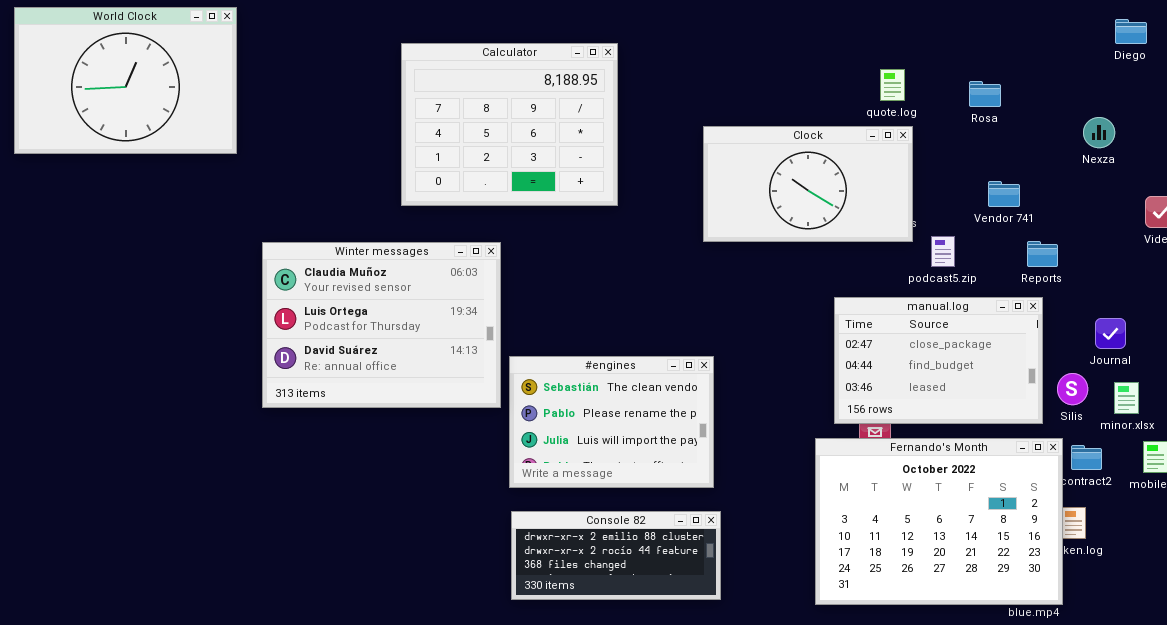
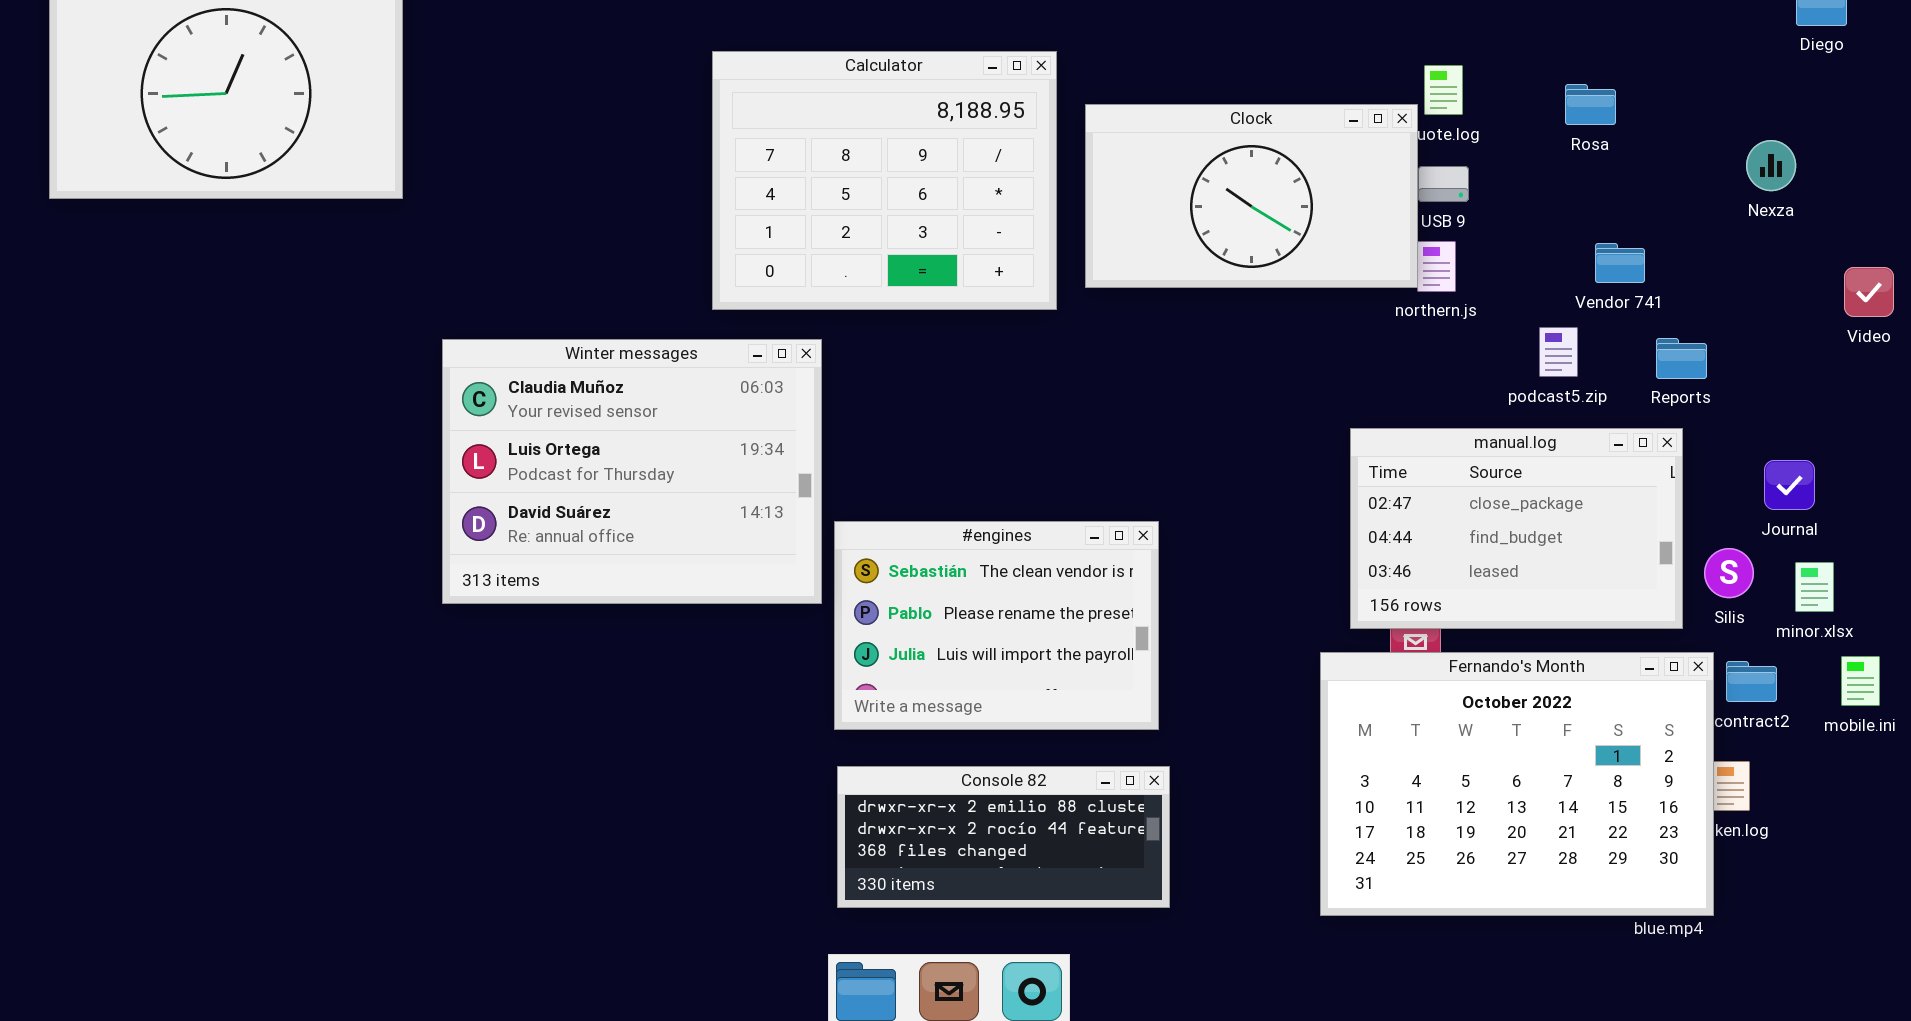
Calculator: [401,43,618,206] -> [712,51,1057,310], moved
Clock: [703,126,913,242] -> [1085,104,1418,288], moved
podcast5.zip: [931,236,955,267] -> [1539,327,1578,377], moved

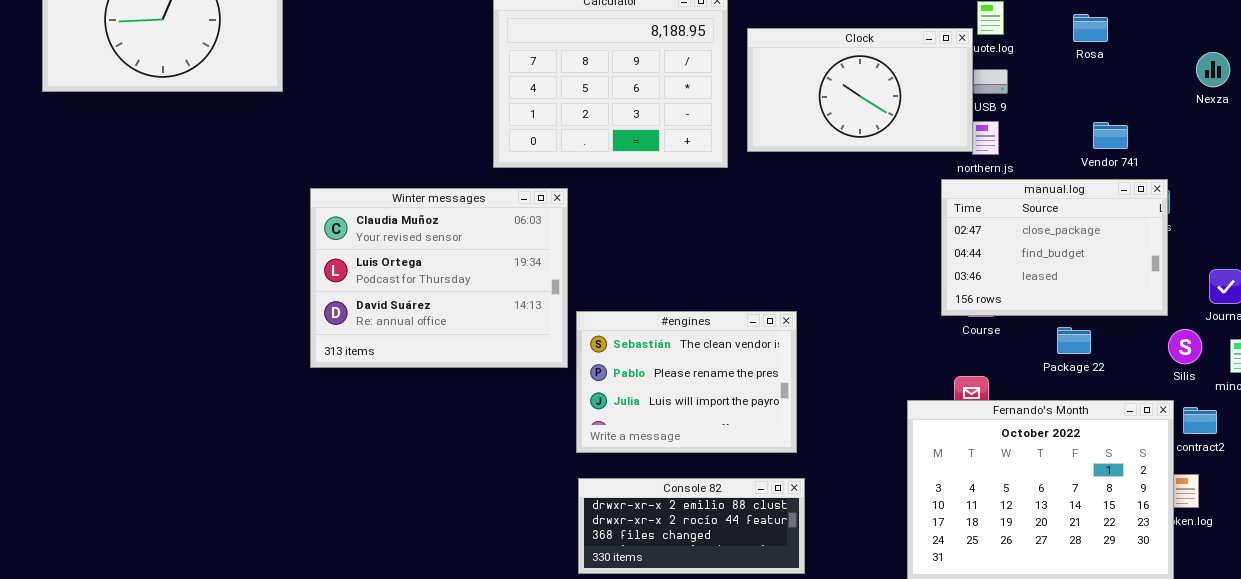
manual.log: [1350,428,1683,629] -> [941,179,1168,316], moved

